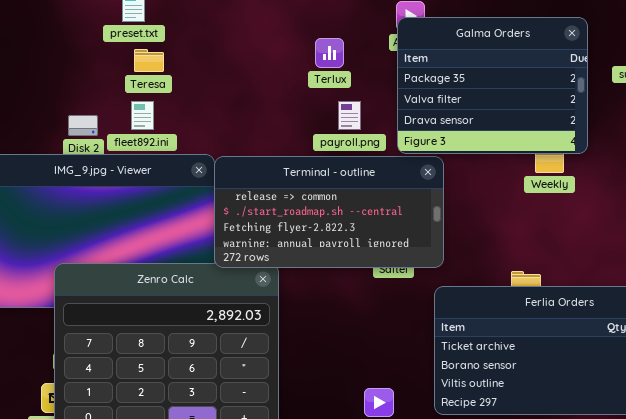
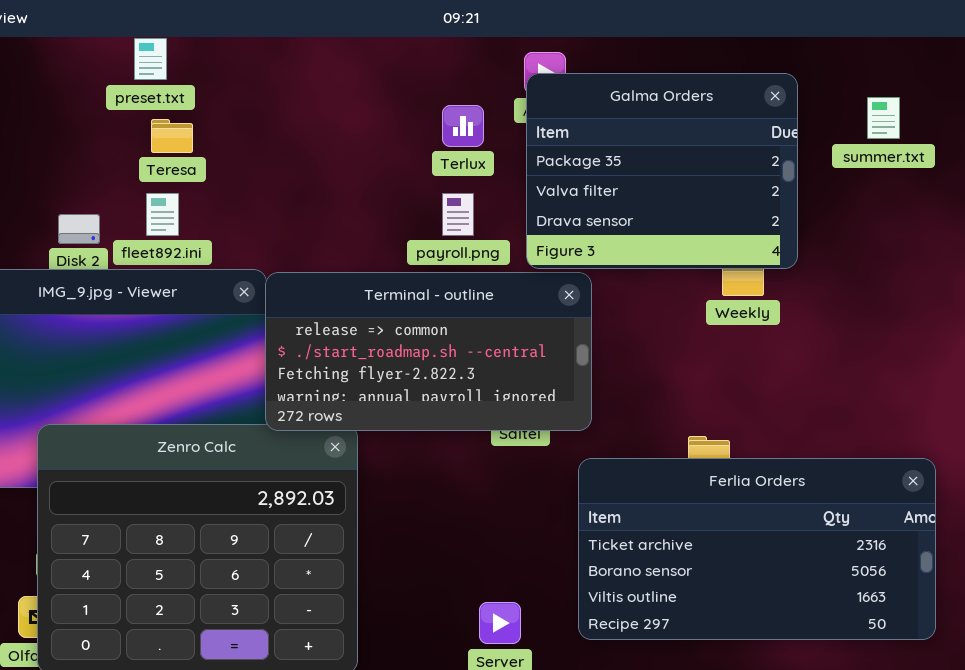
Terlux: [315,38,344,68] -> [442,105,484,147], moved

